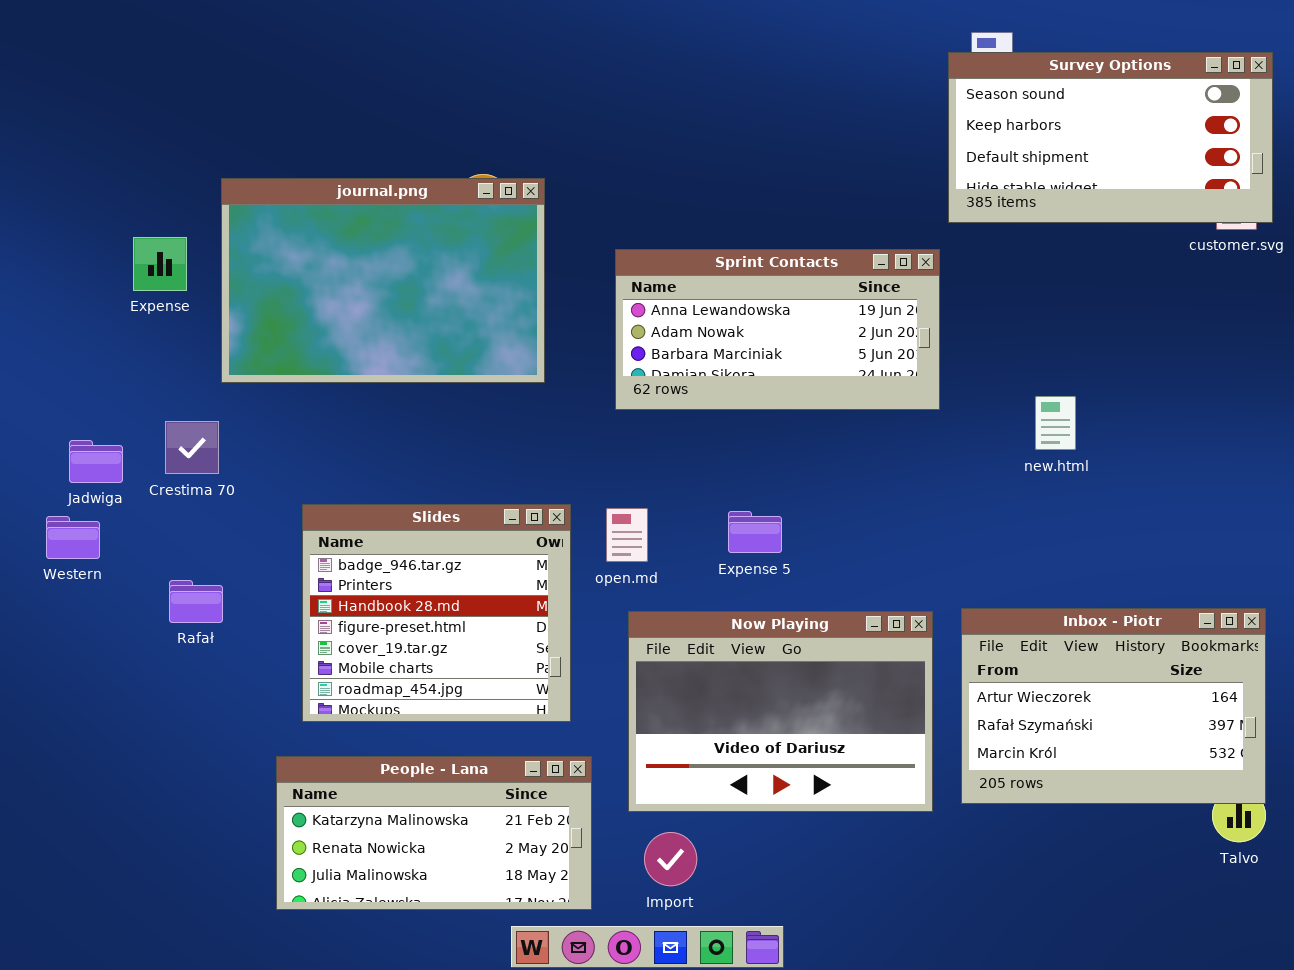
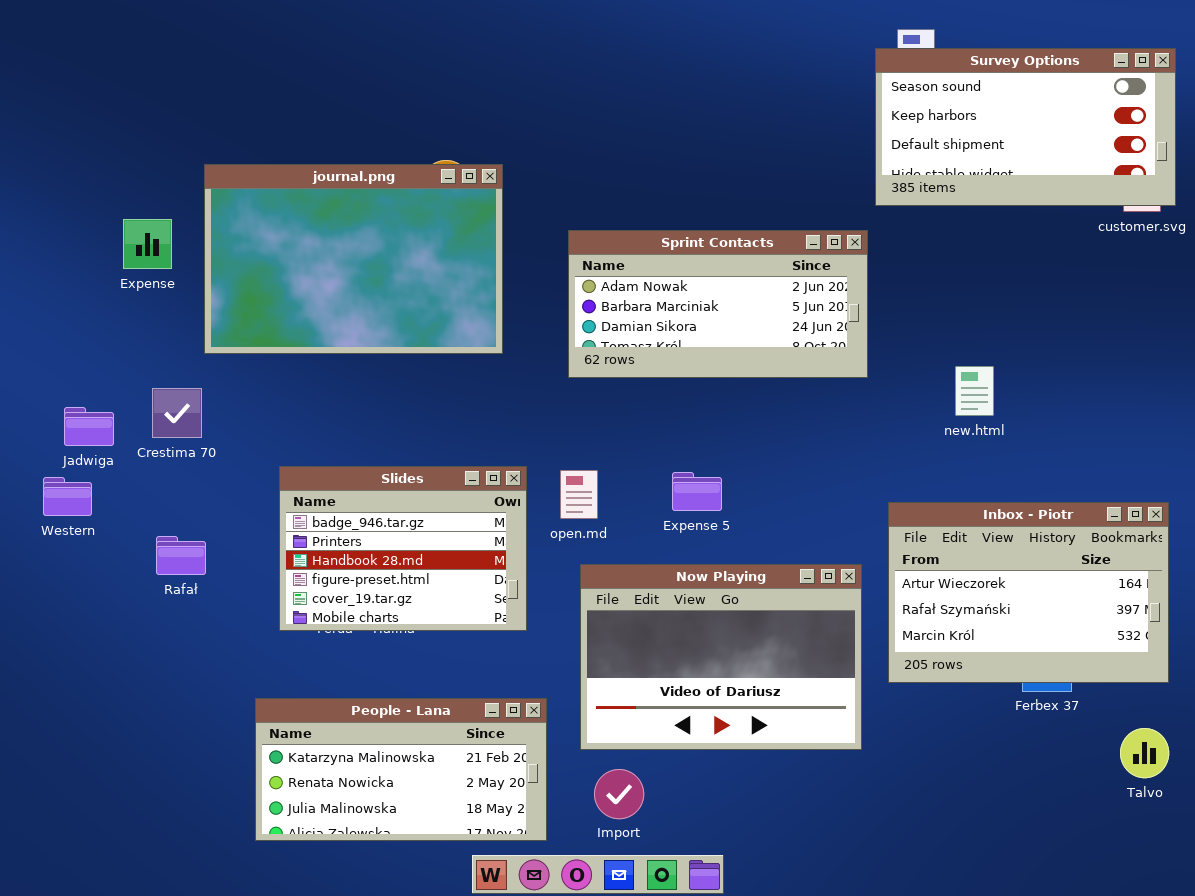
Sprint Contacts: [615,249,940,410] -> [568,230,868,378], scrolled down 1 row
Slides: [302,504,571,722] -> [279,466,527,631], resized
Inbox - Piotr: [961,608,1266,804] -> [888,502,1169,683], moved

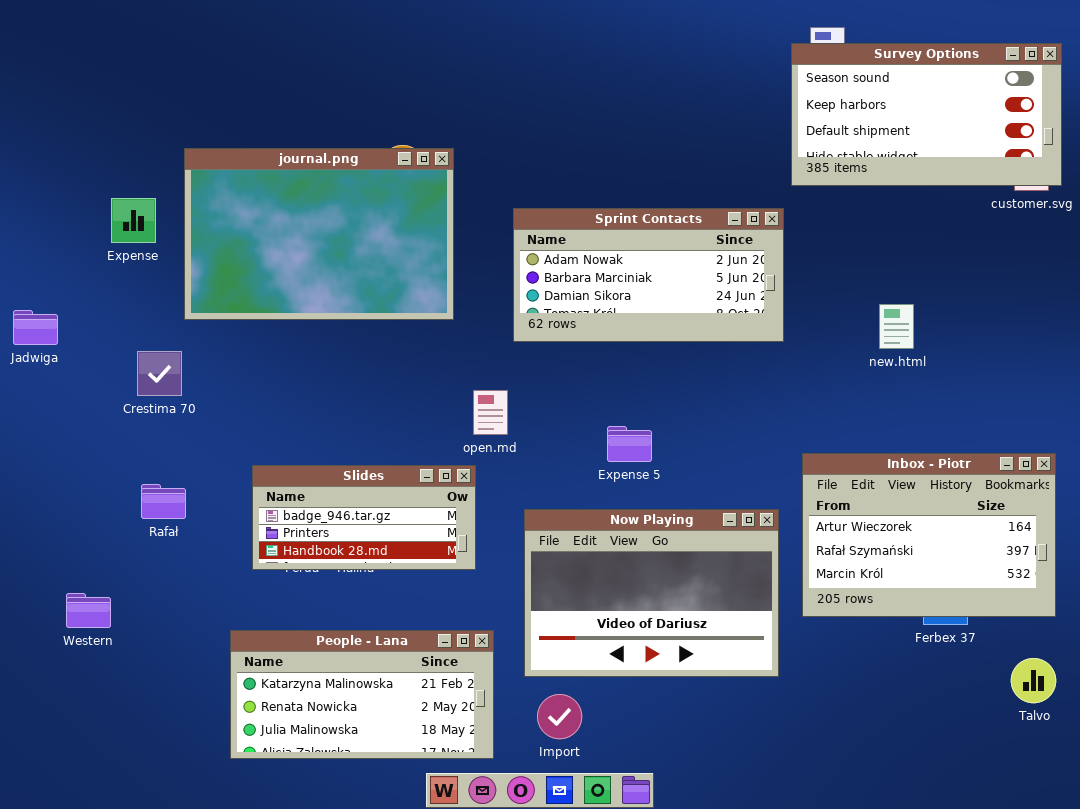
new.html: [955,366,994,416] -> [879,304,914,349], moved
Jadwiga: [64,407,114,446] -> [13,310,58,345], moved
Slides: [279,466,527,631] -> [252,465,476,570], resized
open.md: [560,470,598,519] -> [473,390,508,435], moved
Western: [43,477,92,516] -> [66,593,111,628], moved

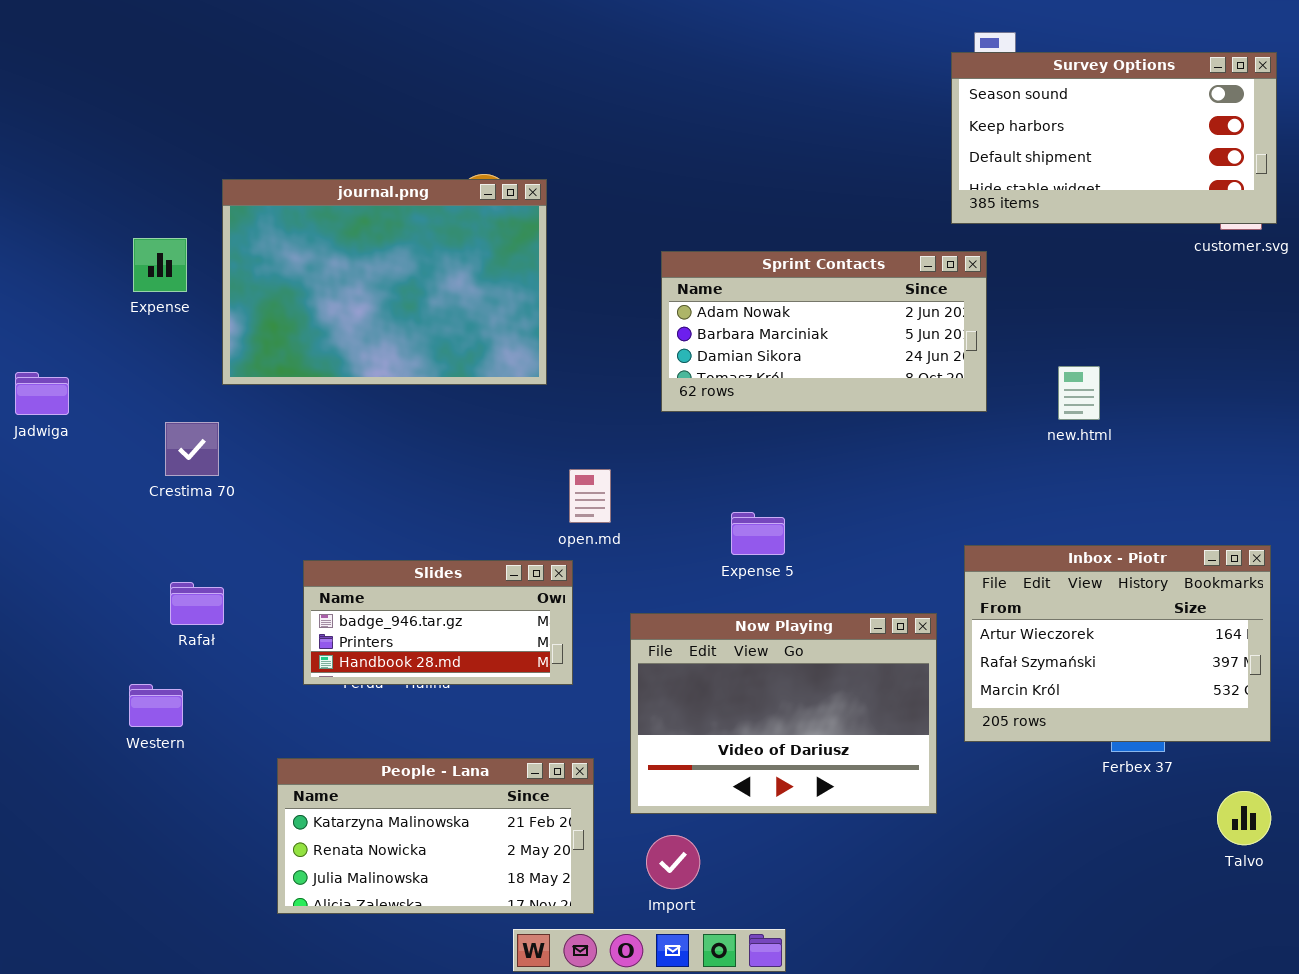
Sprint Contacts: [513,208,784,342] -> [661,251,987,412], moved
Western: [66,593,111,628] -> [129,684,183,727], moved

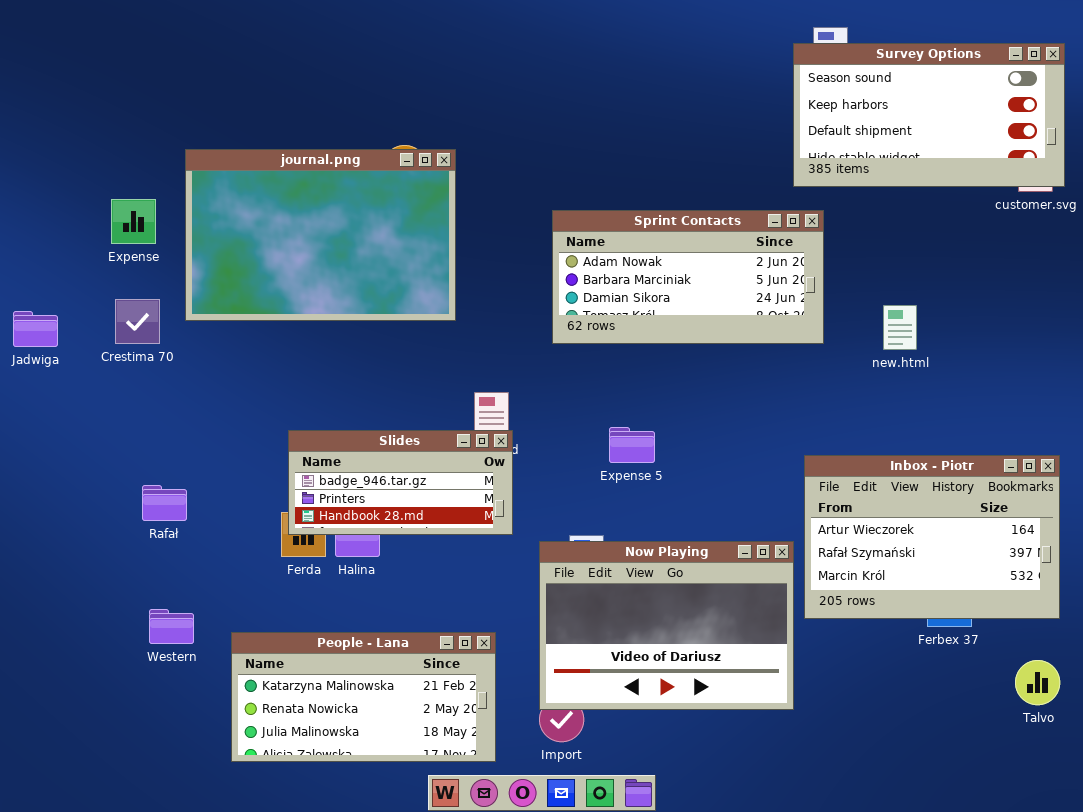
Crestima 70: [165,422,219,476] -> [115,299,160,344], moved
Slides: [303,560,573,685] -> [288,430,513,535], moved
Now Playing: [630,613,937,814] -> [539,541,794,710], moved
Western: [129,684,183,727] -> [149,609,194,644], moved

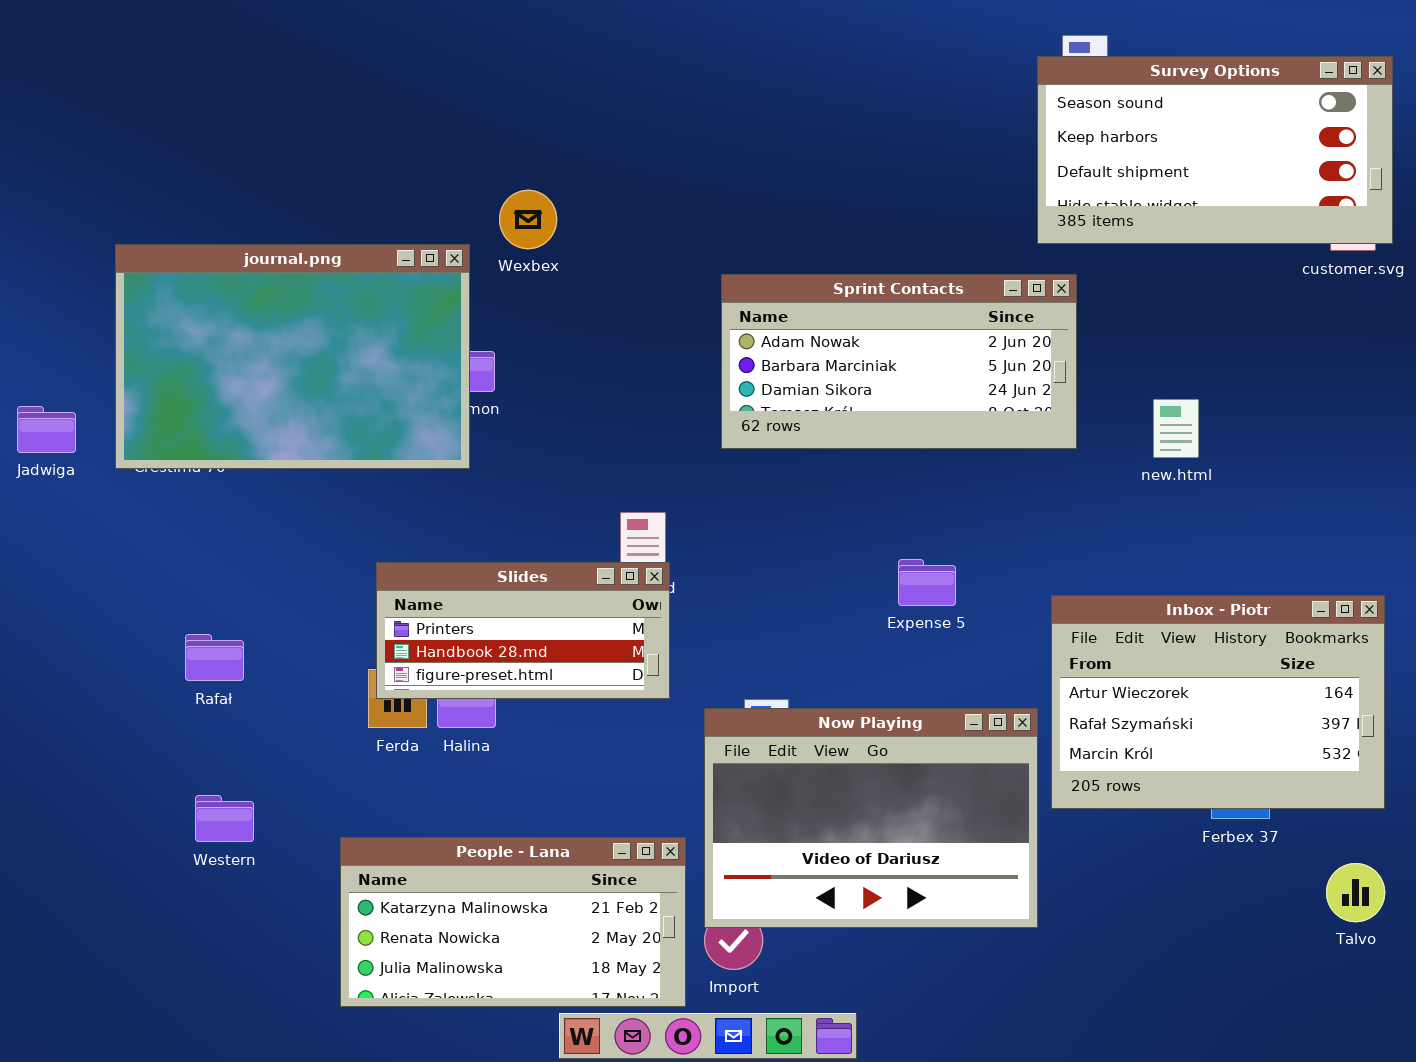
journal.png: [185,149,456,321] -> [115,244,470,469], moved
Expense 5: [609,427,655,463] -> [898,559,956,606], moved
Slides: [288,430,513,535] -> [376,562,670,699], scrolled down 1 row
People - Lana: [231,632,496,762] -> [340,837,686,1007], moved

